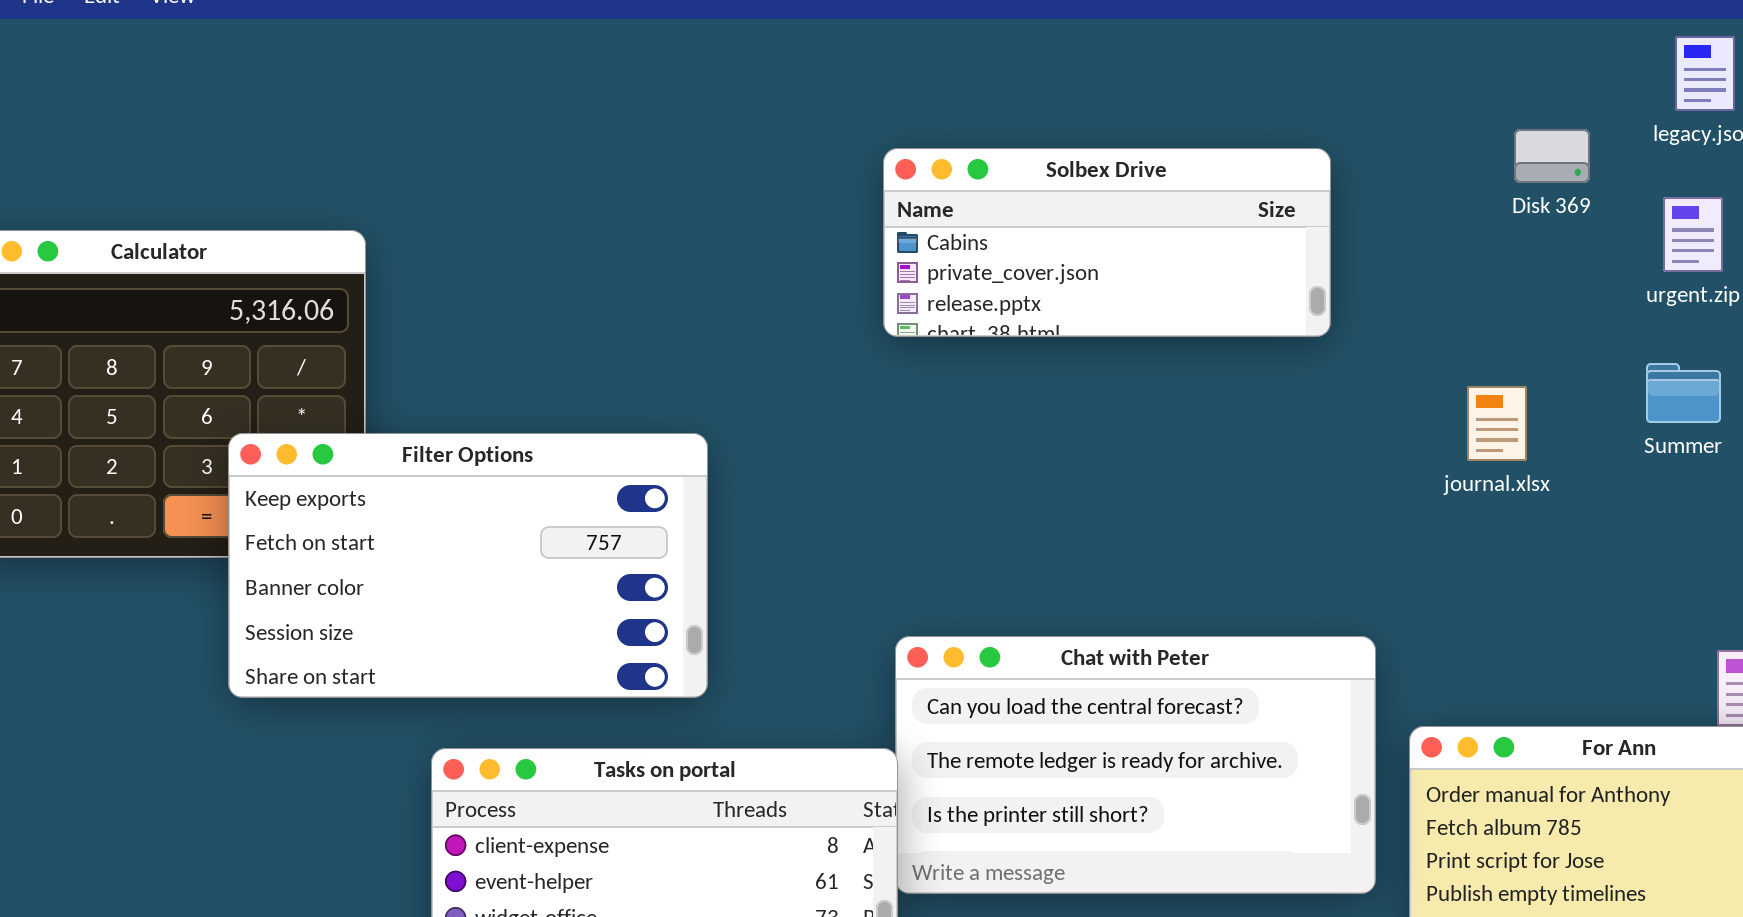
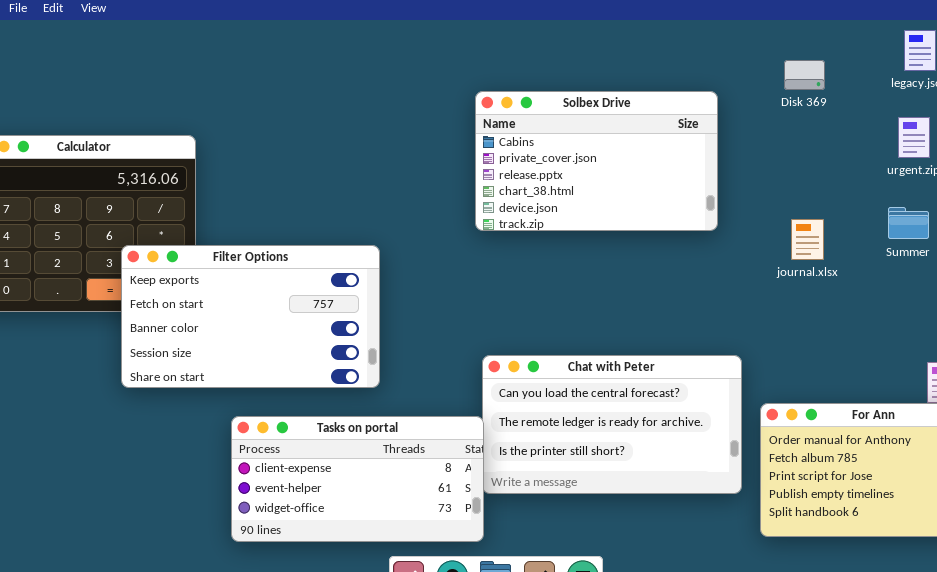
Disk 369: [1514,129,1590,183] -> [784,60,825,90], moved
Solbex Drive: [883,148,1331,337] -> [475,91,718,231], resized

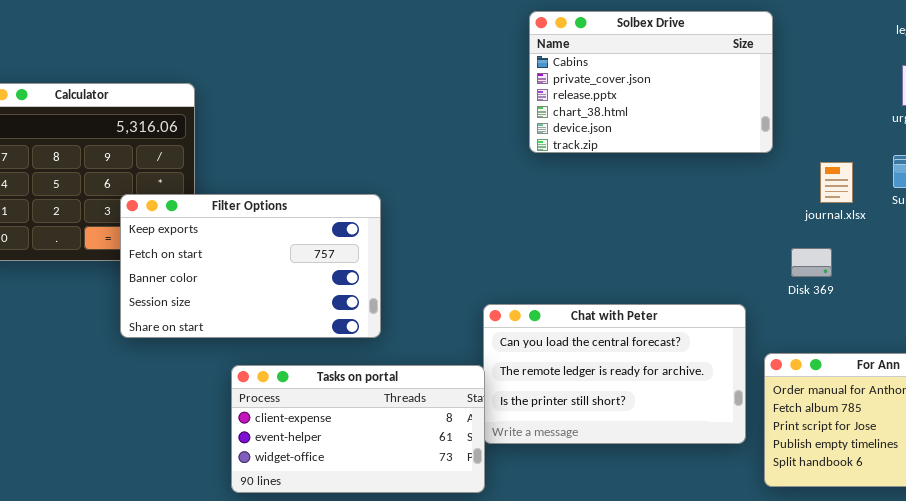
Disk 369: [784,60,825,90] -> [791,248,832,277], moved
Solbex Drive: [475,91,718,231] -> [529,11,773,153], moved
journal.xlsx: [791,219,824,260] -> [820,162,853,203], moved

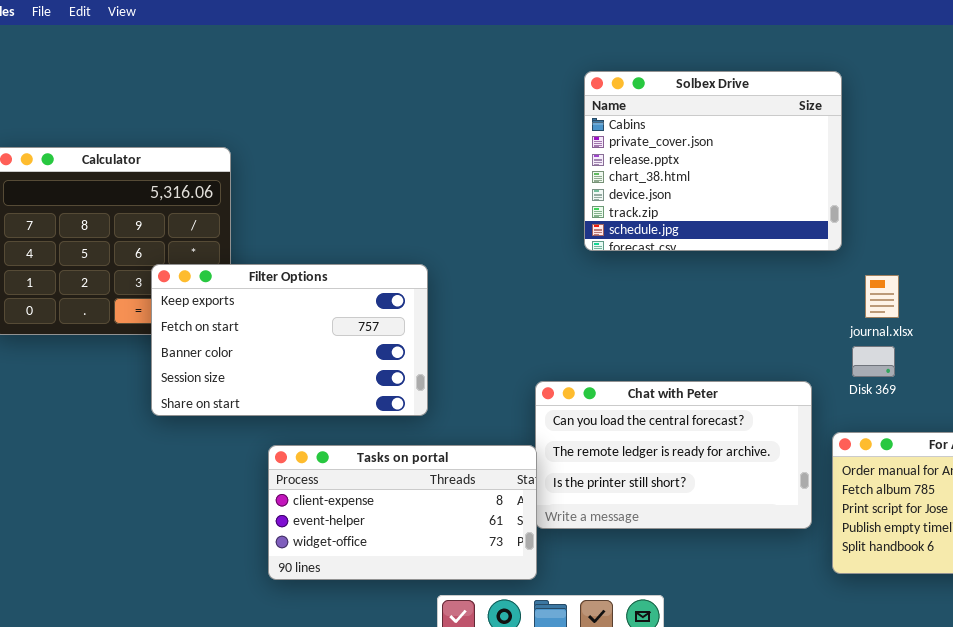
Solbex Drive: [529,11,773,153] -> [584,71,842,251], resized
journal.xlsx: [820,162,853,203] -> [865,275,899,318], moved
Disk 369: [791,248,832,277] -> [852,346,895,377], moved

